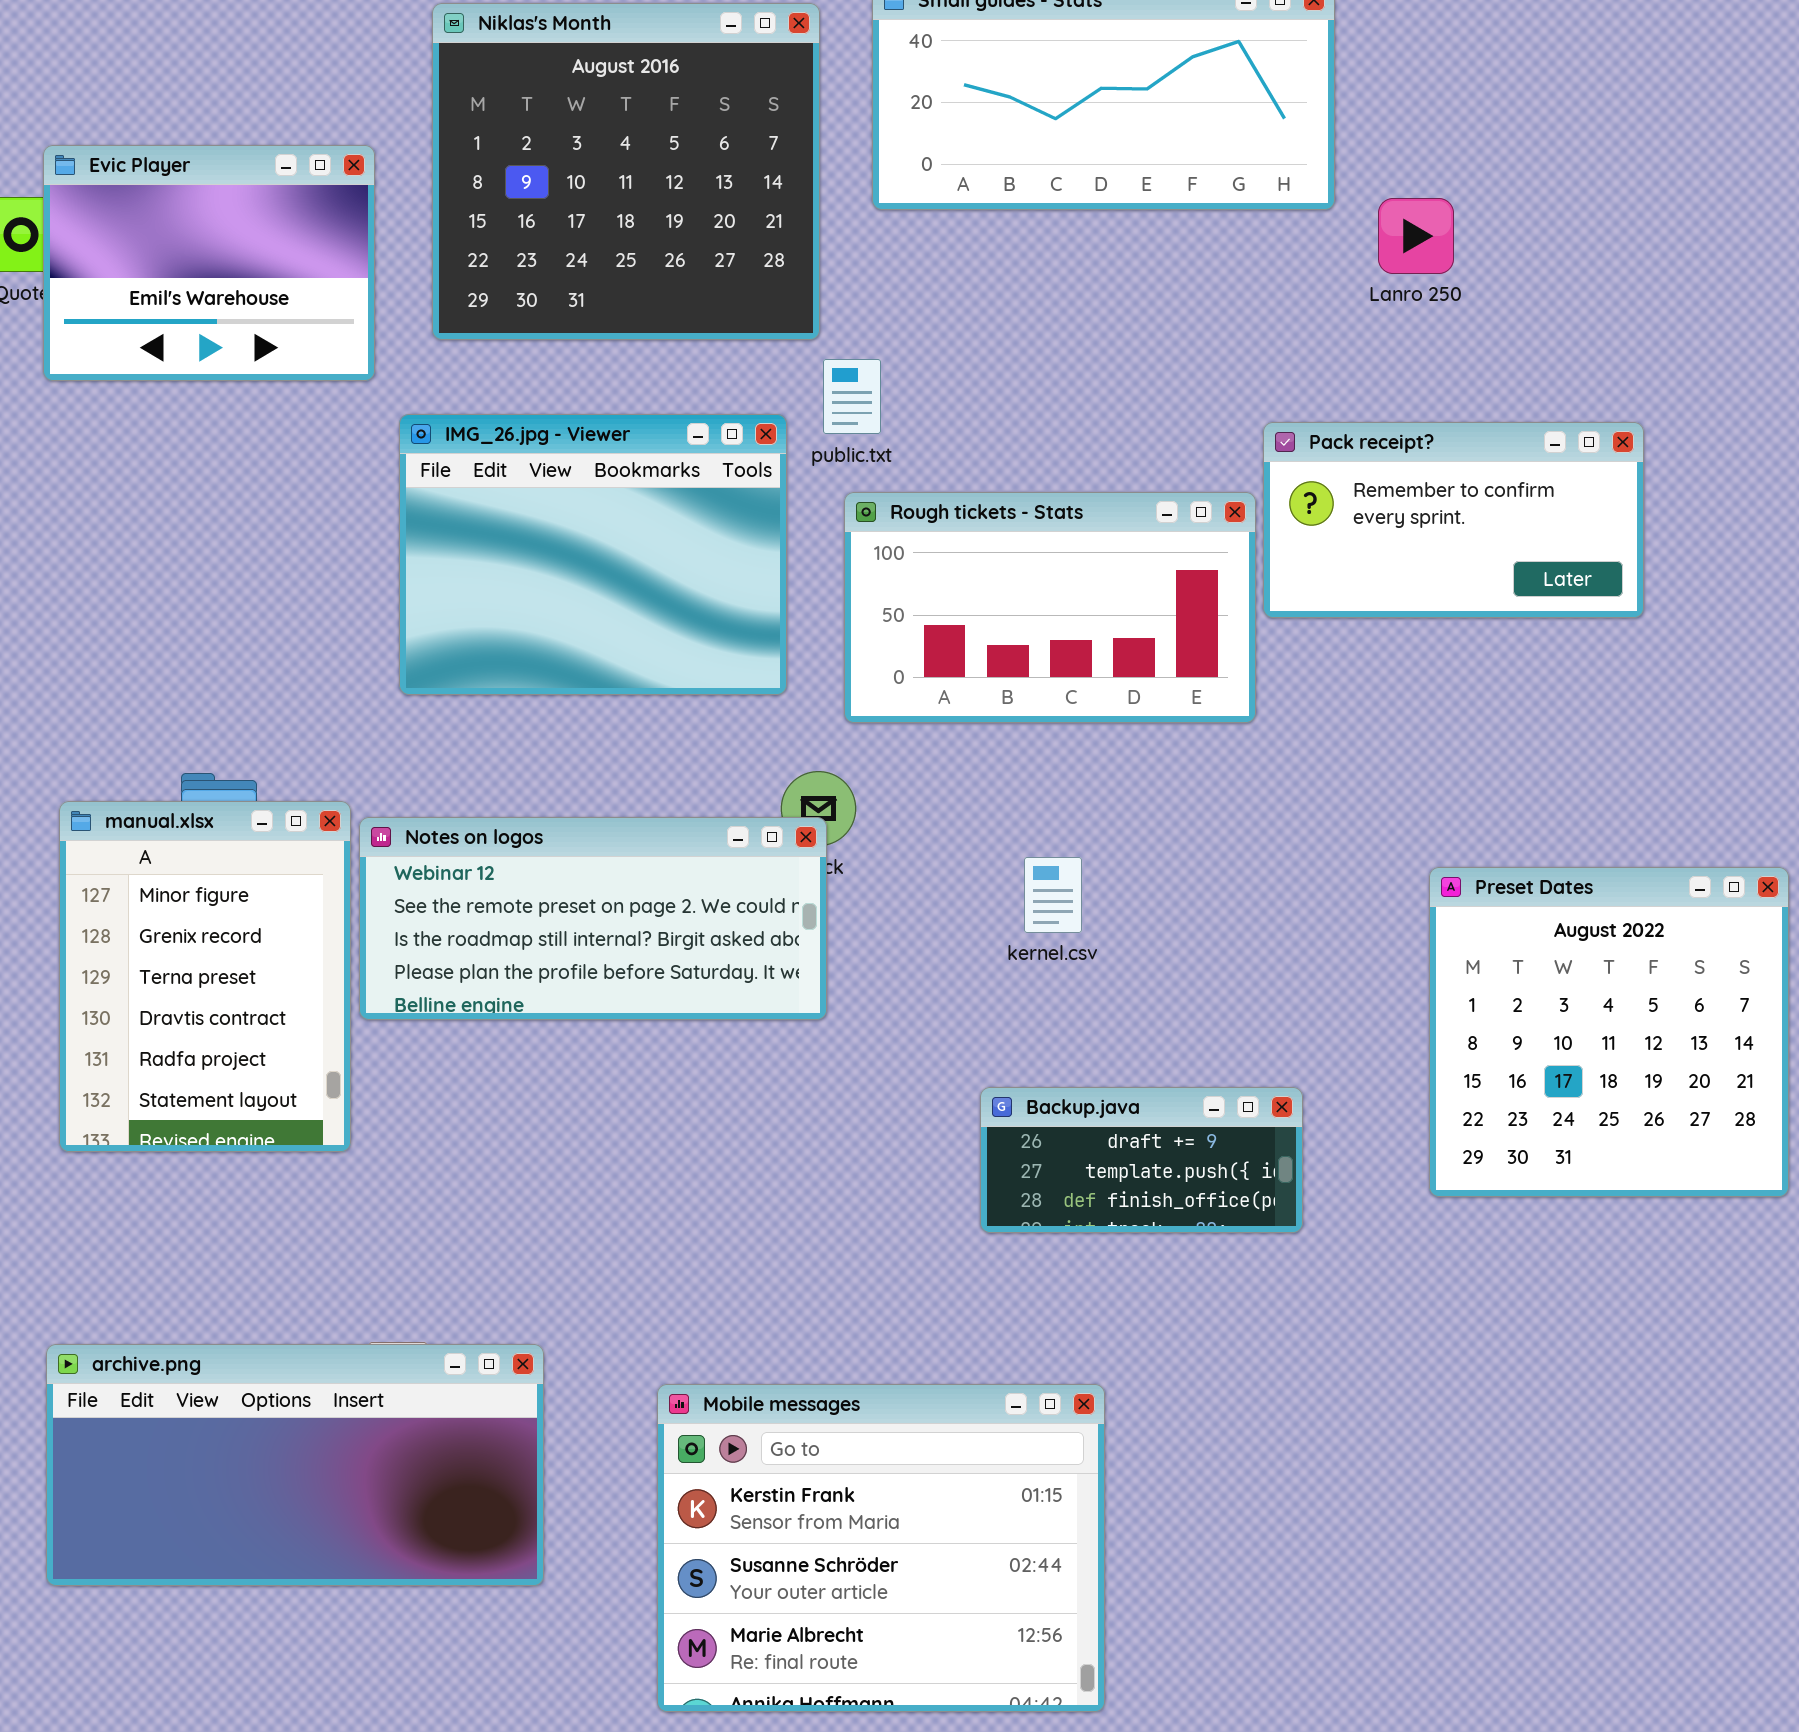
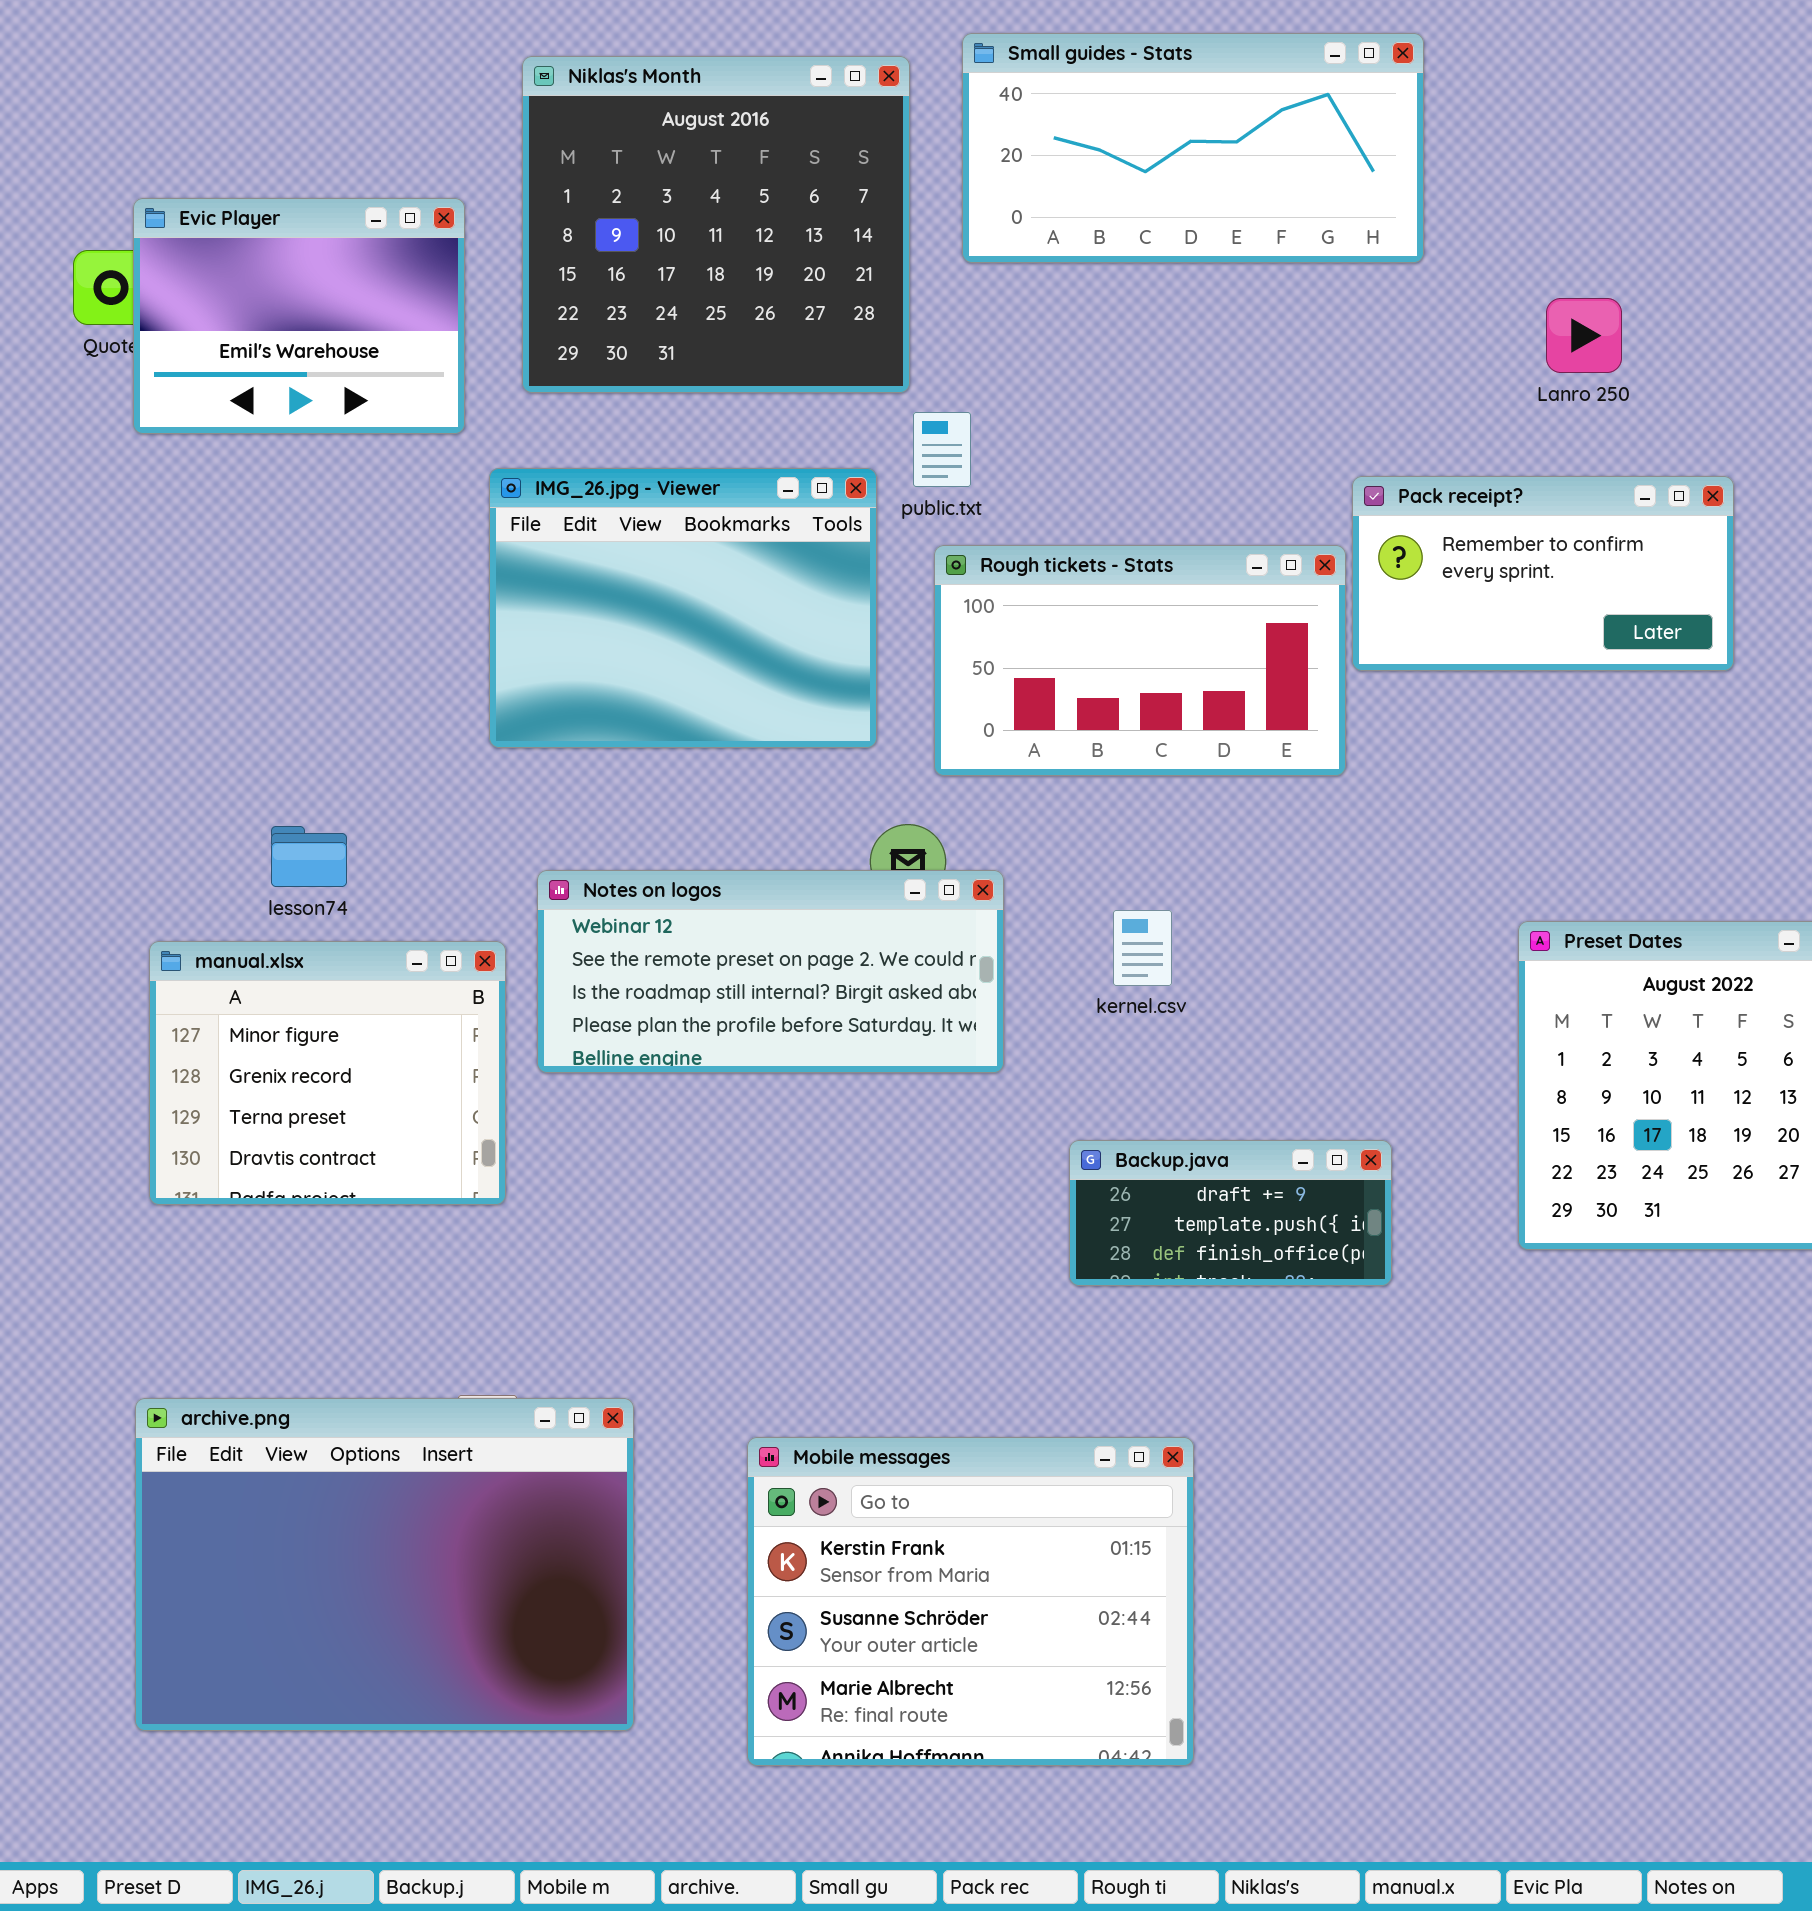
Lanro 250: [1378,198,1454,274] -> [1546,298,1622,373], moved
manual.xlsx: [59,801,351,1152] -> [149,941,506,1205], resized
Notes on logos: [359,817,827,1020] -> [537,870,1004,1073], moved
archive.png: [46,1344,544,1586] -> [135,1398,634,1731], resized

